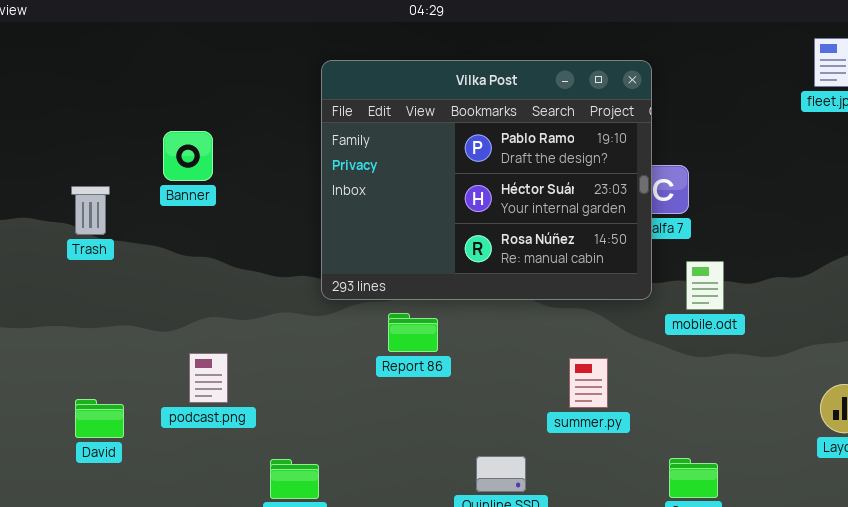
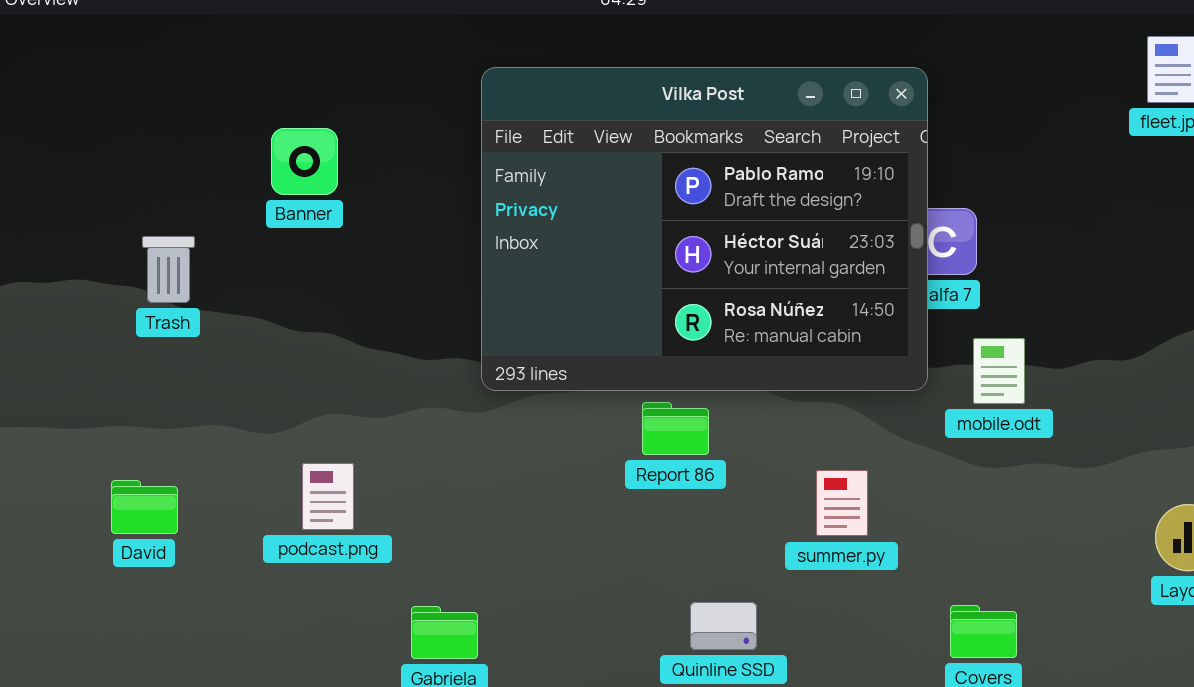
Banner: [163,131,213,181] -> [271,128,338,195], moved
Report 86: [388,313,438,352] -> [642,402,709,455], moved
David: [75,399,124,438] -> [111,480,178,534], moved

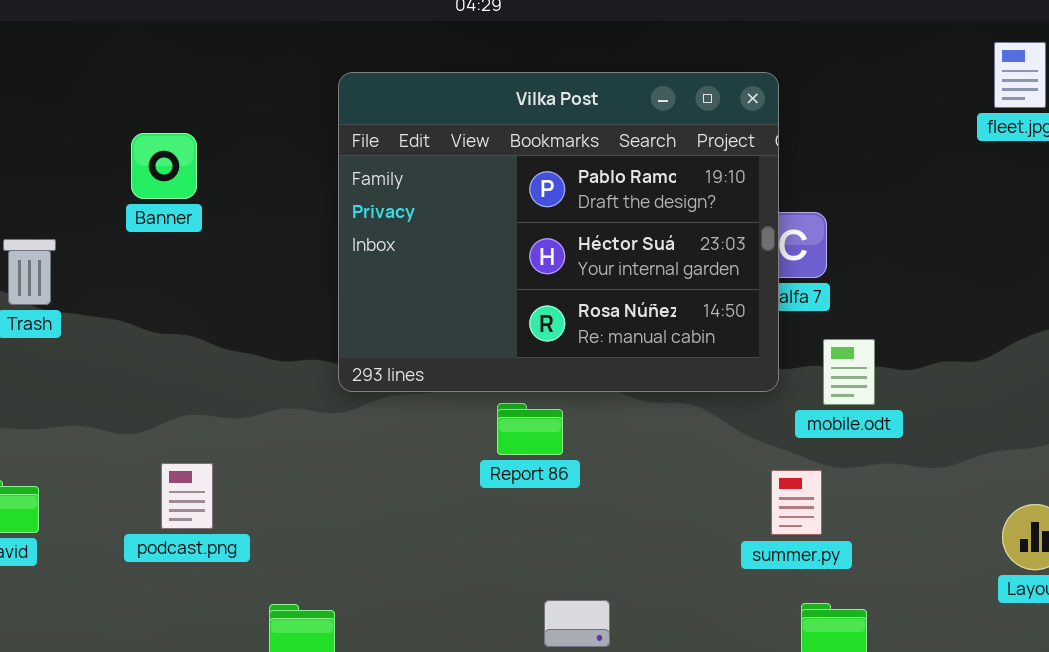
summer.py: [816,470,868,536] -> [771,470,822,535], moved

